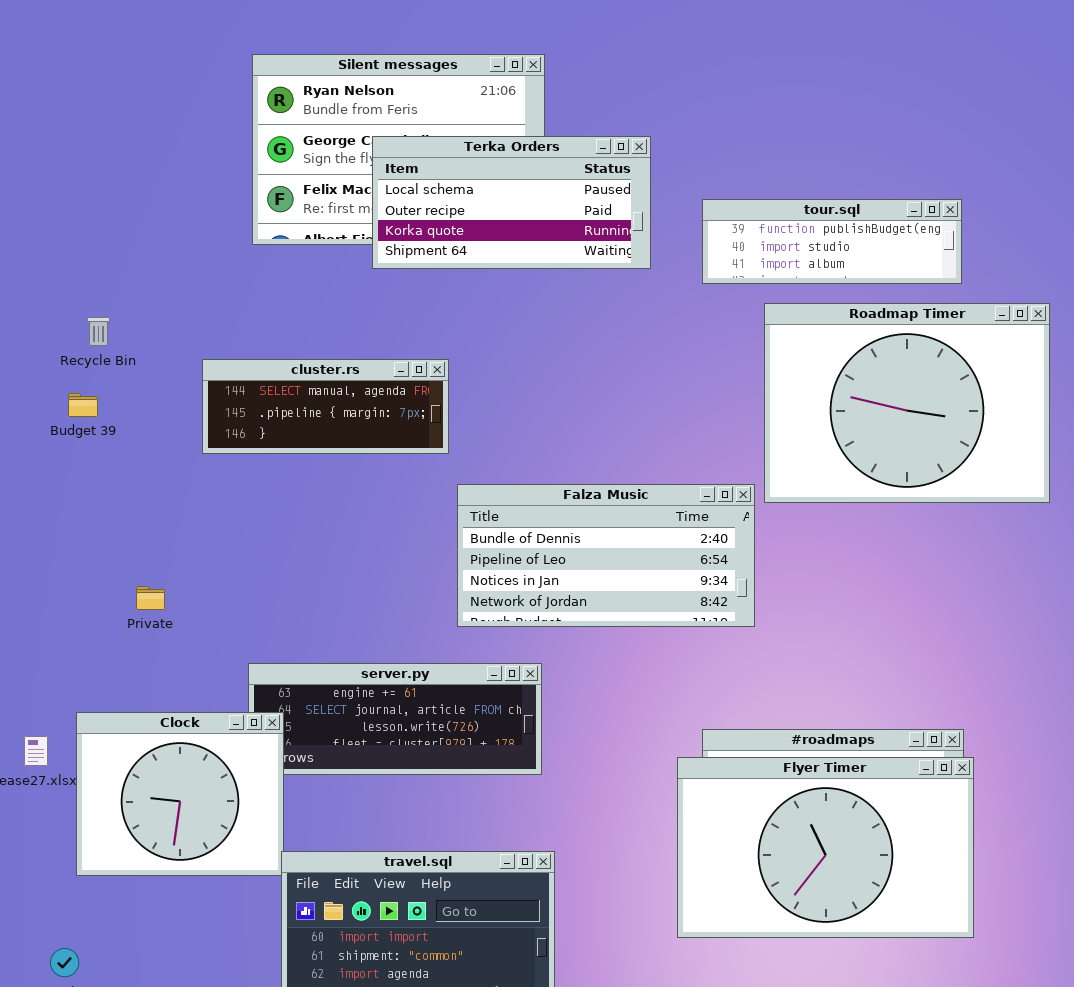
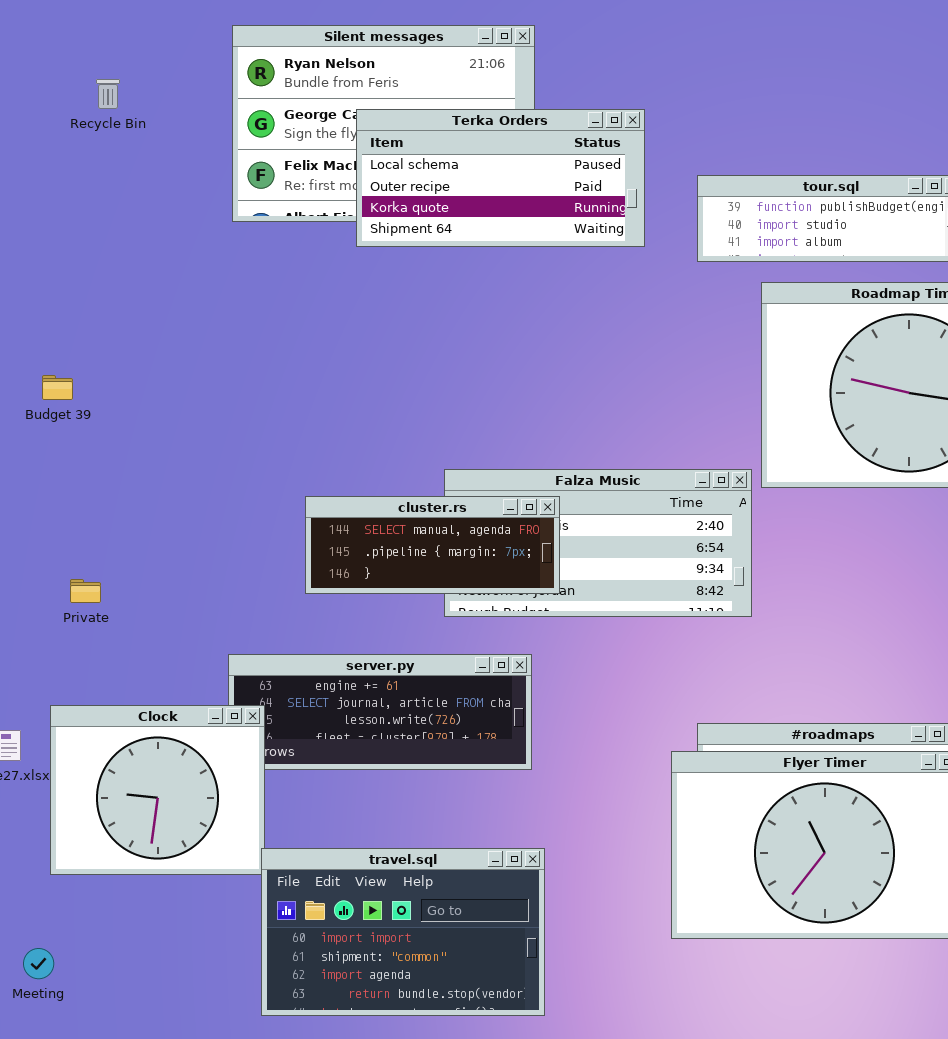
Recycle Bin: [87,317,110,346] -> [96,79,120,109], moved
cluster.rs: [202,359,449,454] -> [305,496,560,594], moved
Private: [136,586,165,610] -> [70,579,101,603], moved

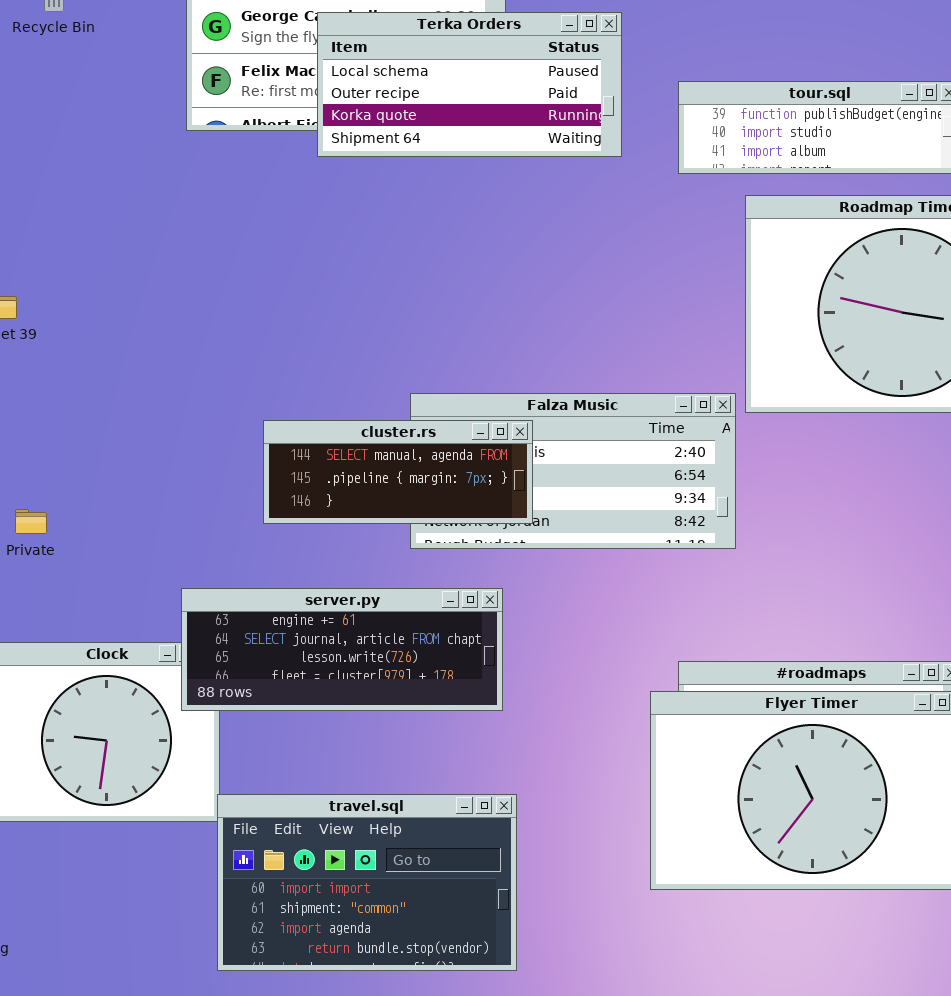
server.py: [228,654,532,770] -> [181,588,503,711], raised

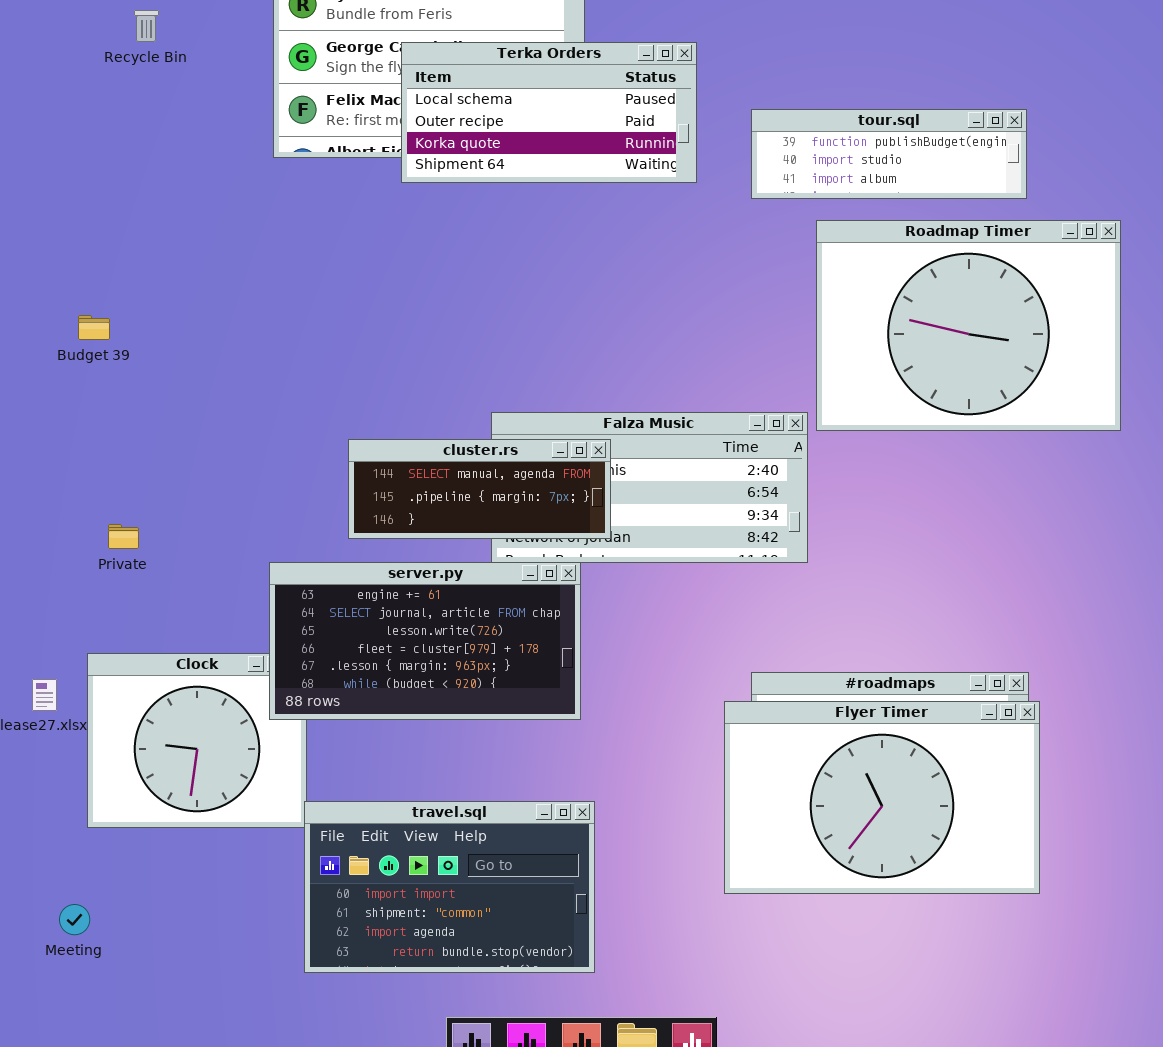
server.py: [181,588,503,711] -> [269,562,581,720], resized

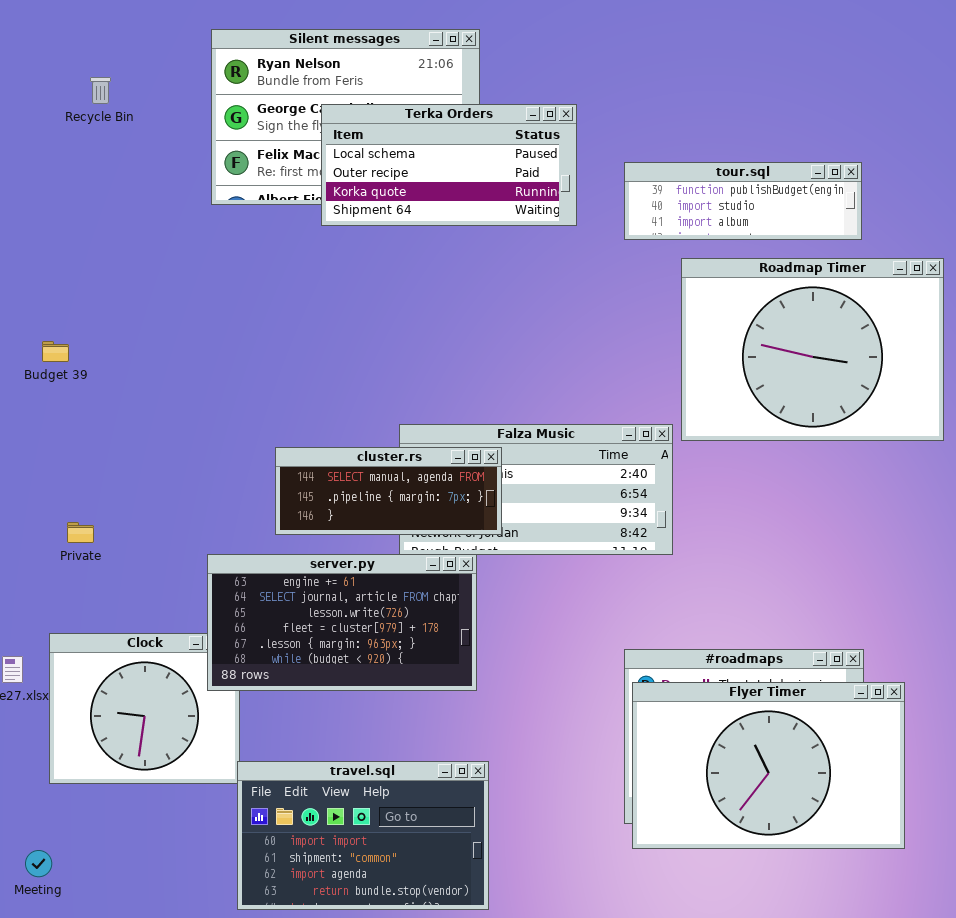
Flyer Timer: [724,701,1040,894] -> [632,682,905,849], moved

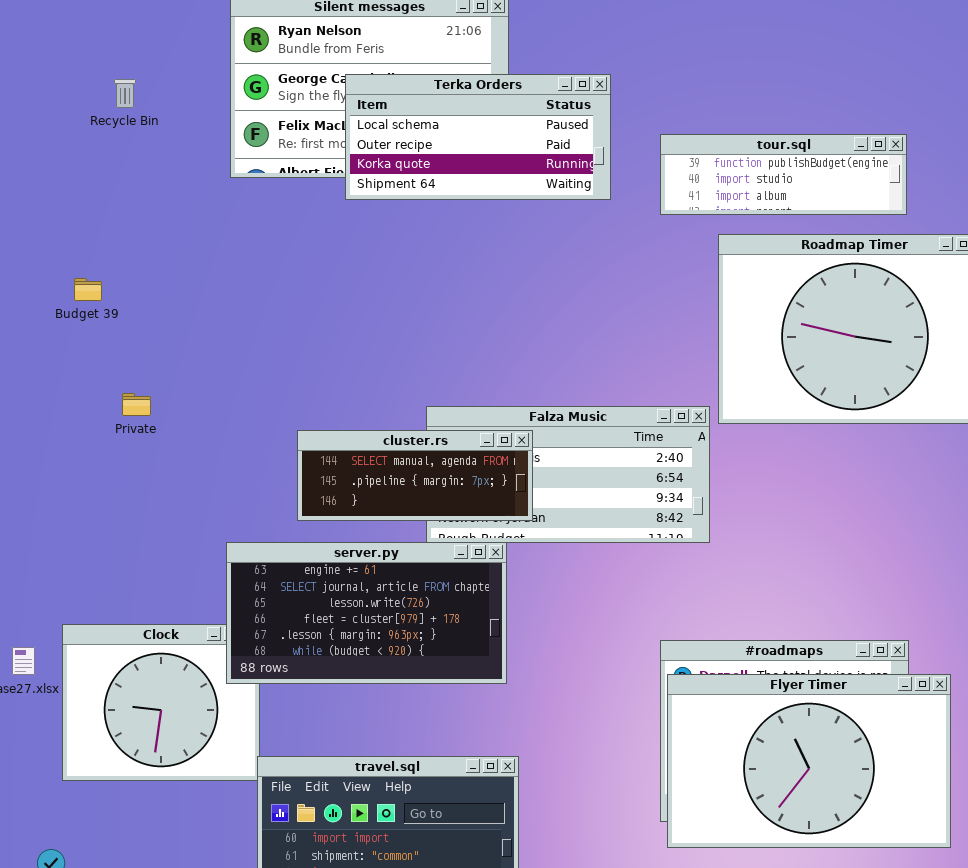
Recycle Bin: [90,77,111,104] -> [114,79,136,108], moved
Budget 39: [42,341,69,362] -> [74,278,102,301], moved
Private: [67,522,94,543] -> [122,393,151,416], moved

